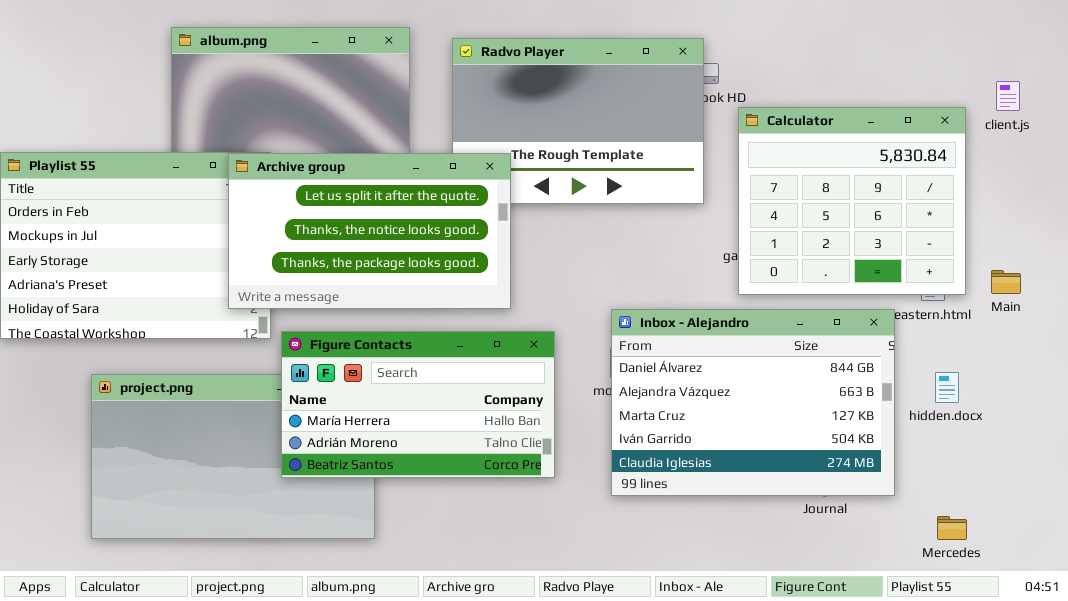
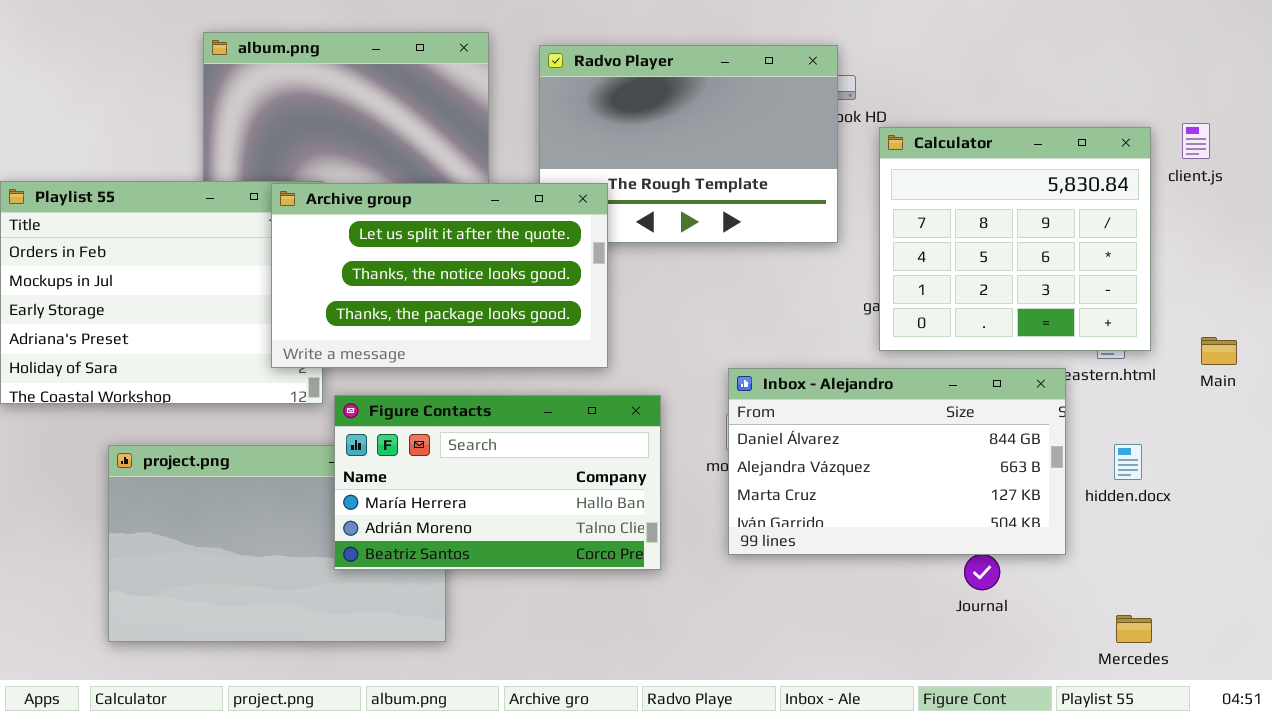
client.js: [996,81,1020,111] -> [1182,123,1210,159], moved
Main: [991,270,1021,294] -> [1201,337,1237,365], moved
Inbox - Alejandro: [611,309,895,496] -> [728,368,1066,555], resized

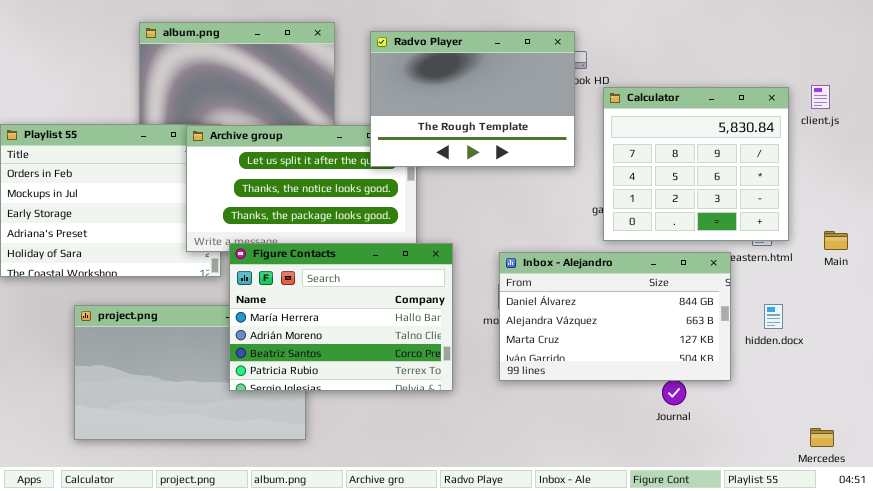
Radvo Player: [539,45,838,243] -> [370,31,575,167], raised
Figure Contacts: [334,395,661,570] -> [229,243,453,391], resized
Mercedes: [1116,615,1152,643] -> [810,428,834,447], moved

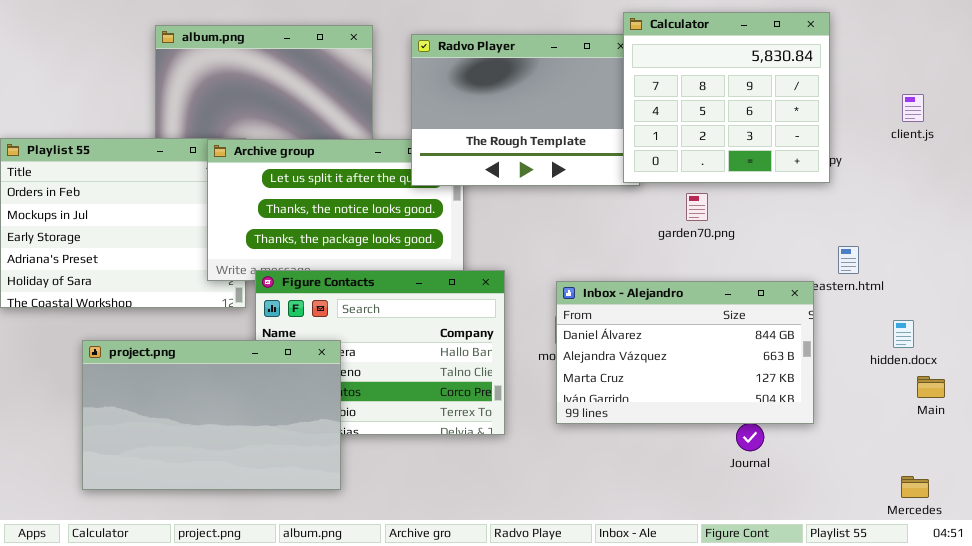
Calculator: [603,87,789,241] -> [623,12,830,183], moved
Main: [824,231,848,250] -> [917,376,945,398], moved
hidden.docx: [764,304,783,329] -> [893,320,914,348], moved
project.png: [74,305,306,440] -> [82,340,341,490], raised

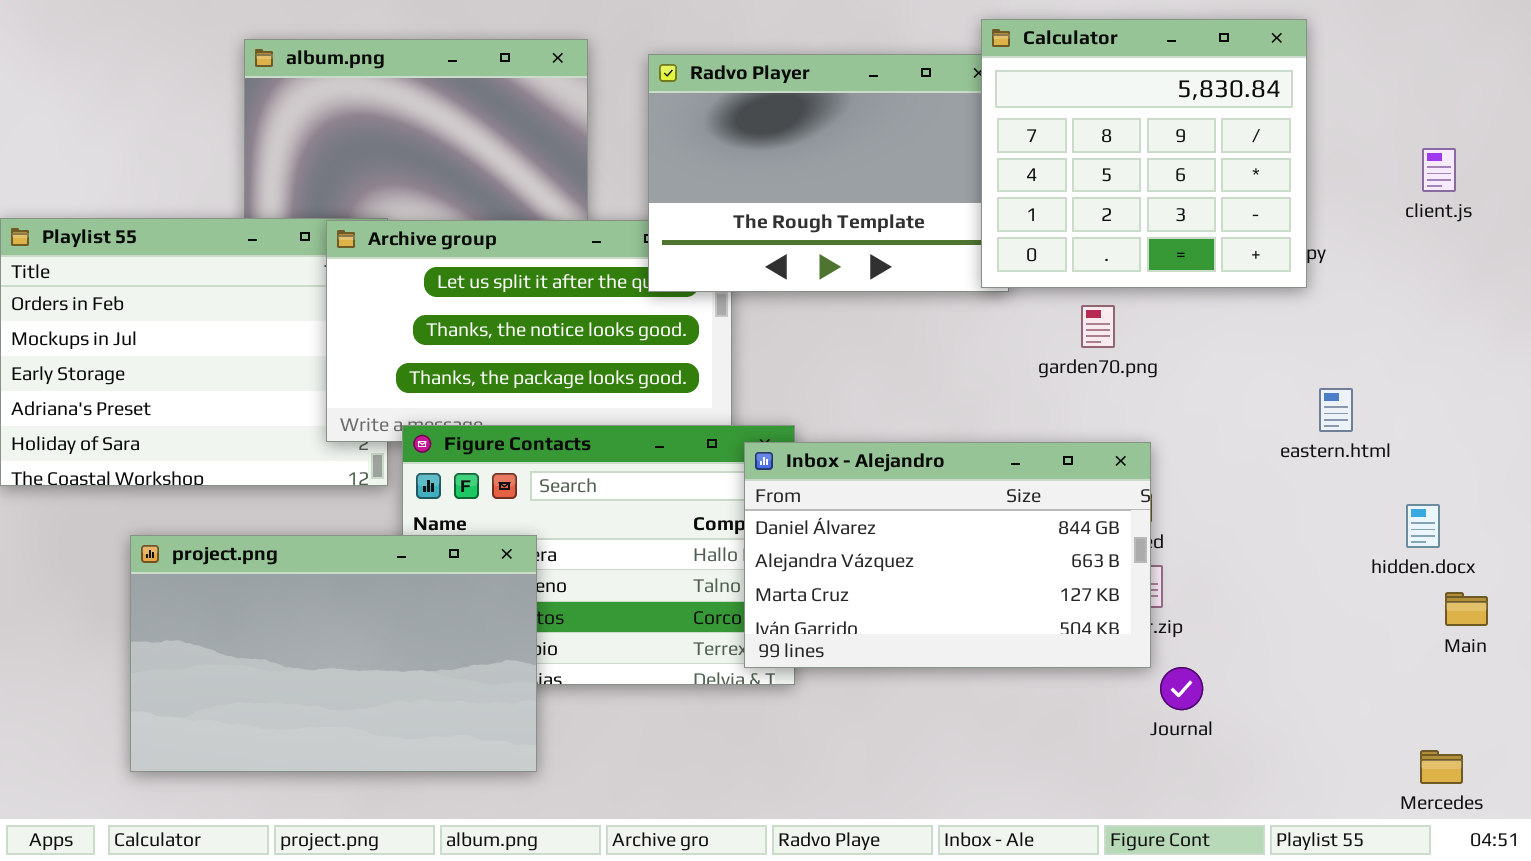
Inbox - Alejandro: [556,281,814,424] -> [744,442,1151,668], moved

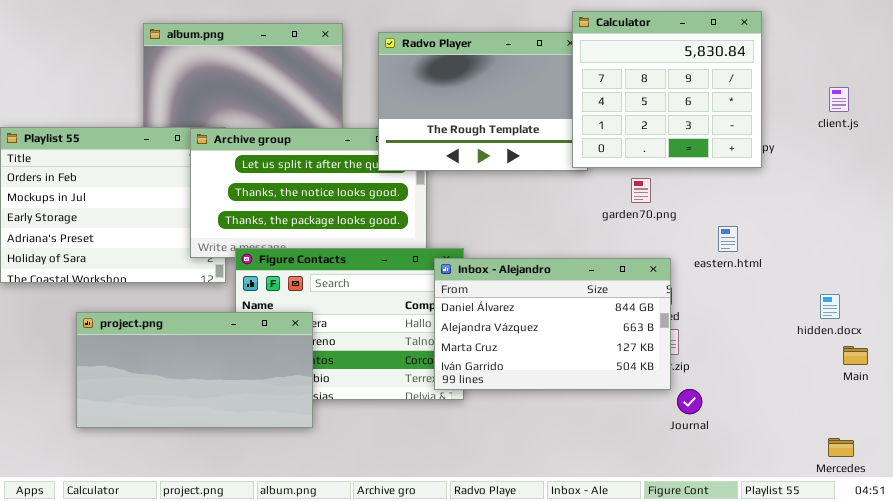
eastern.html: [1319,388,1353,432] -> [718,226,738,252], moved
project.png: [130,535,537,772] -> [76,312,313,428], resized

